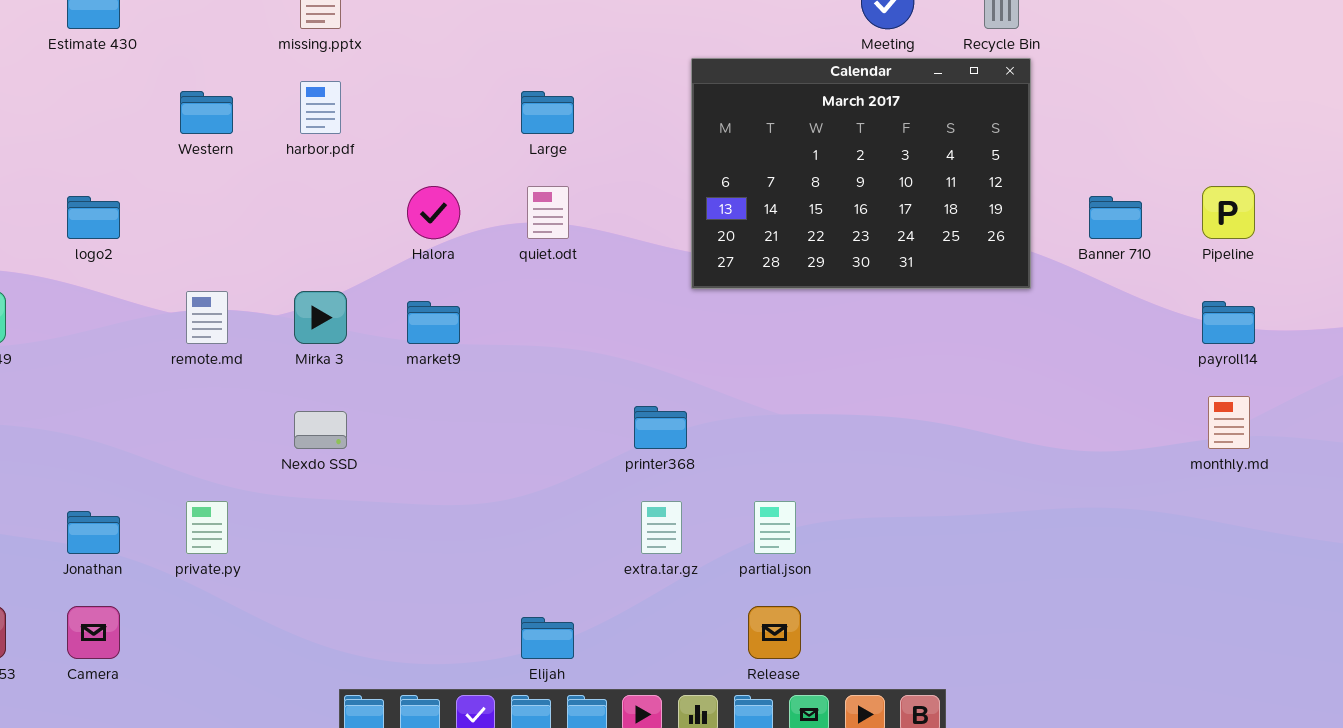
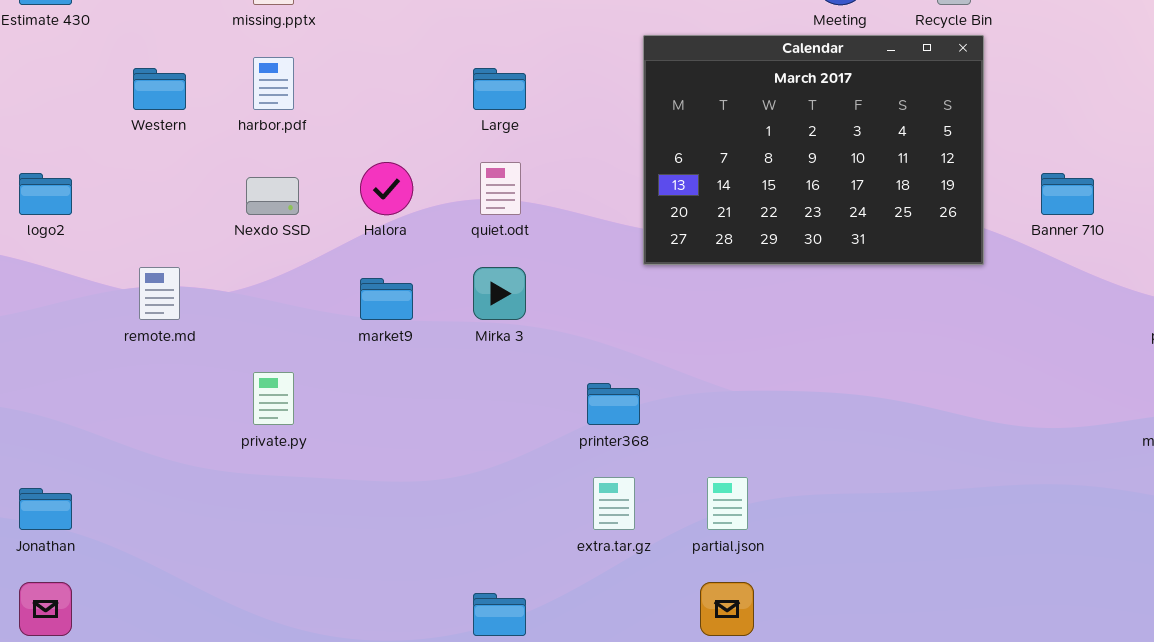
Mirka 3: [294,291,347,344] -> [473,267,526,320], moved
Nexdo SSD: [294,411,347,449] -> [246,177,299,215], moved
private.py: [186,501,228,554] -> [253,372,294,425], moved

